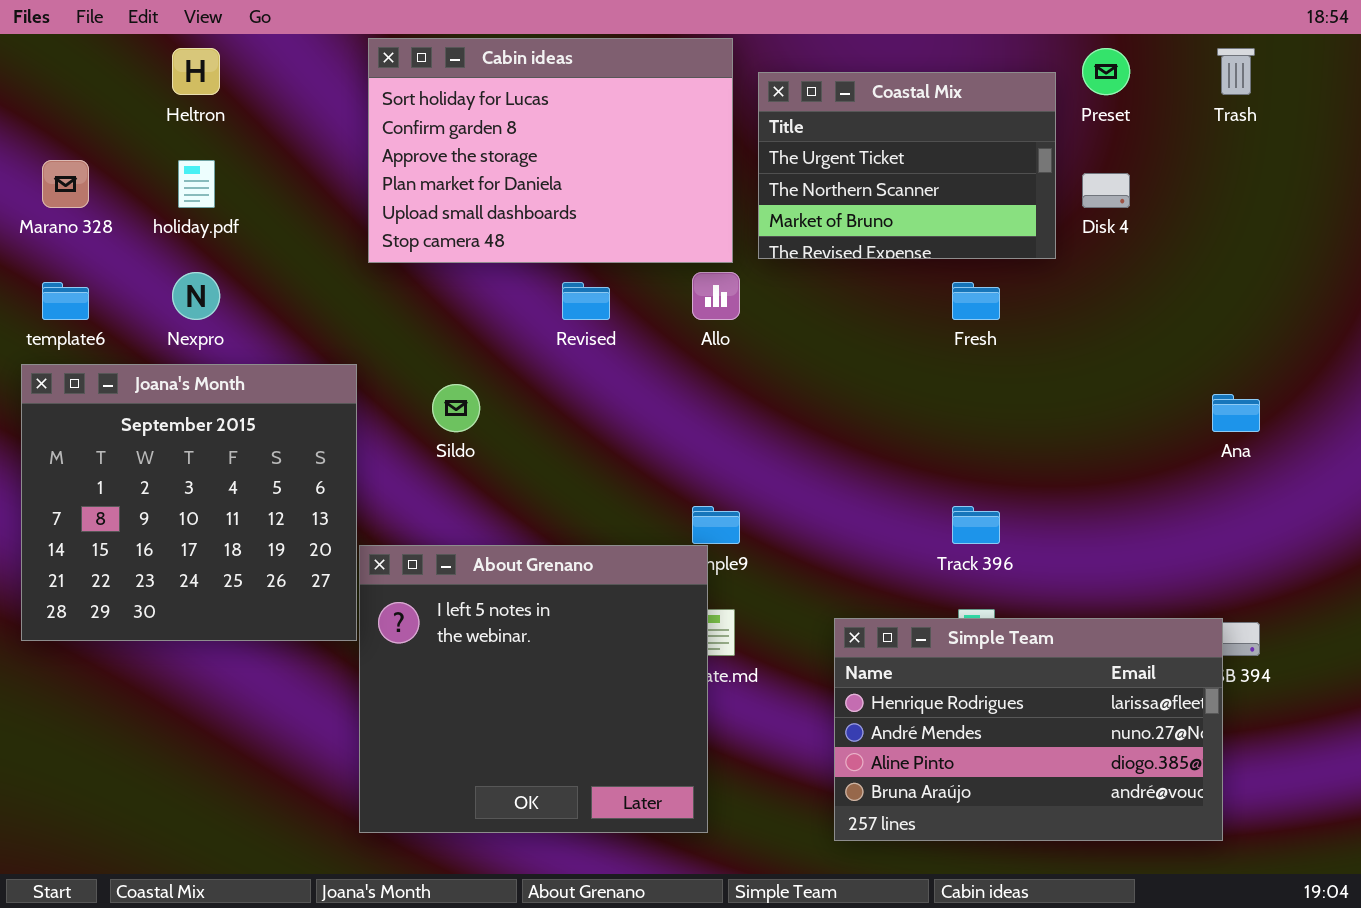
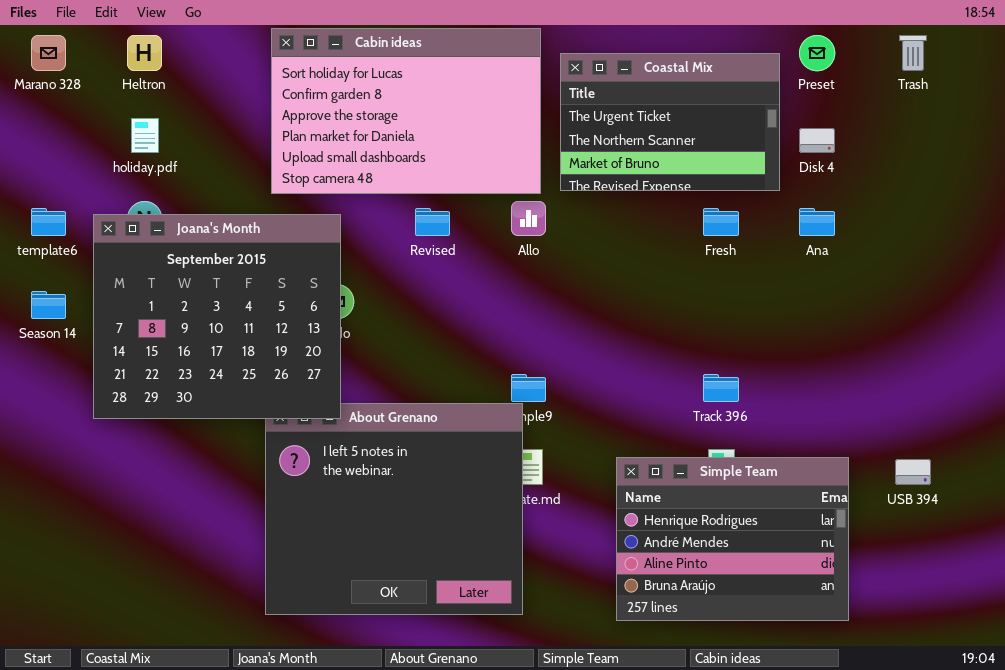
Marano 328: [42,160,89,208] -> [31,35,66,71], moved
Joana's Month: [21,364,357,641] -> [93,214,341,419], moved
Ana: [1212,394,1260,432] -> [799,208,835,236], moved
Simple Team: [834,618,1223,841] -> [616,457,849,621], resized

